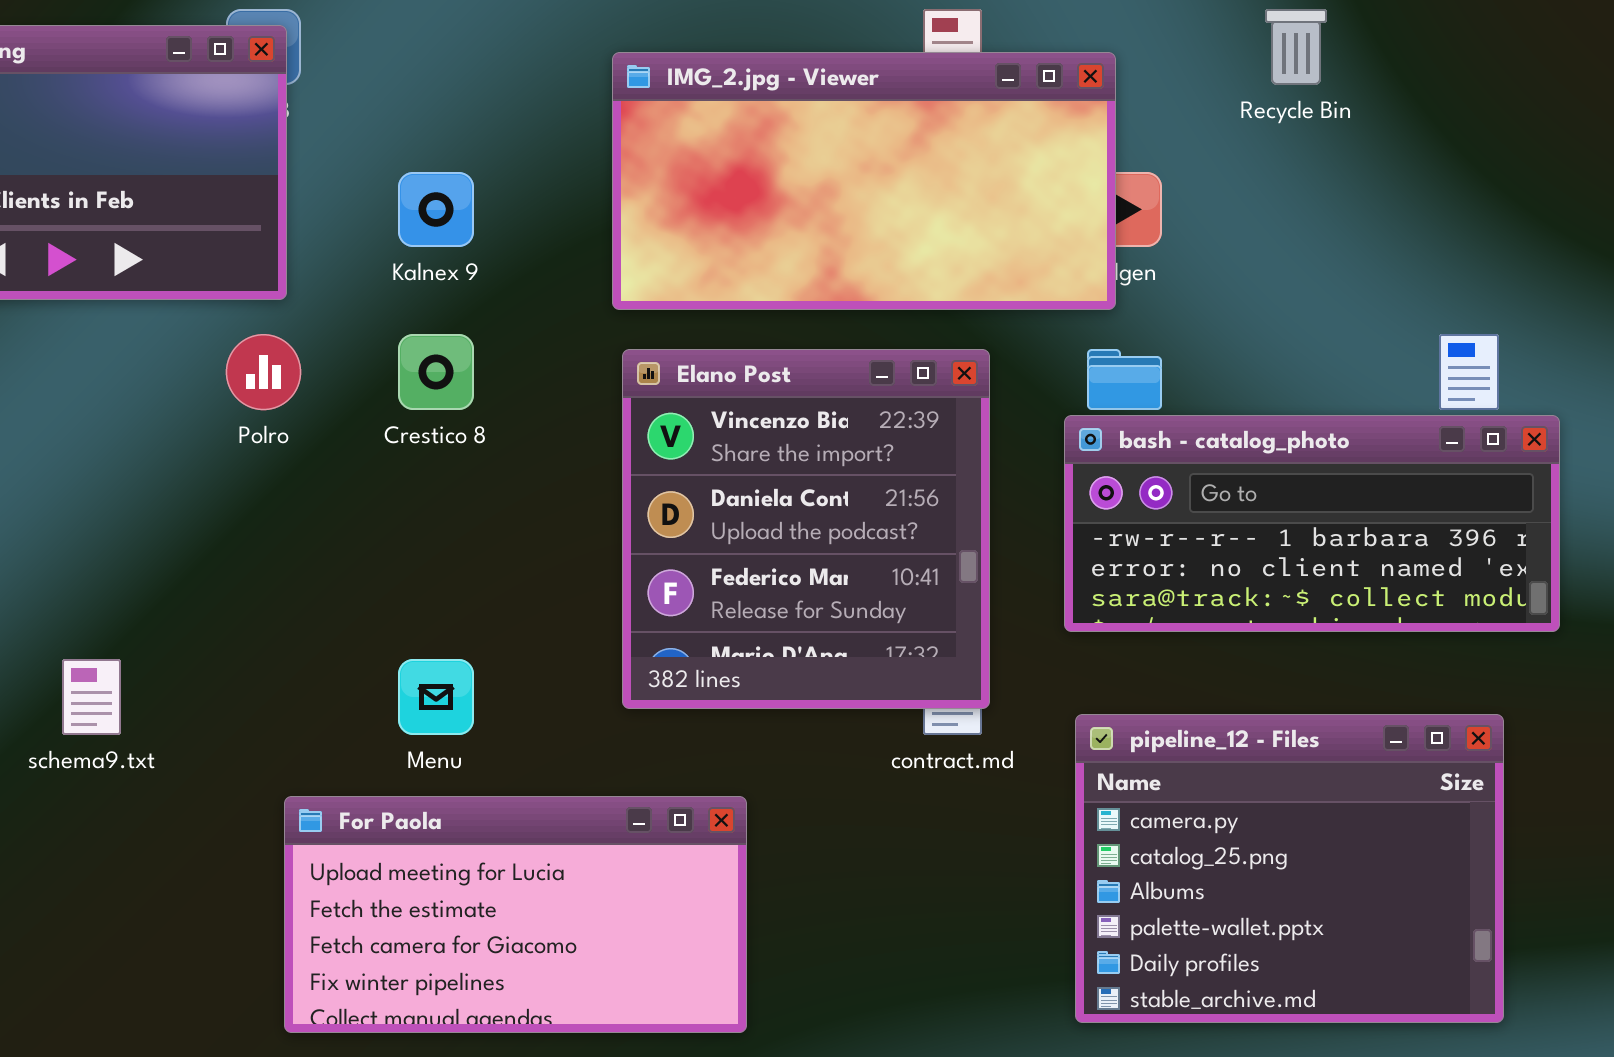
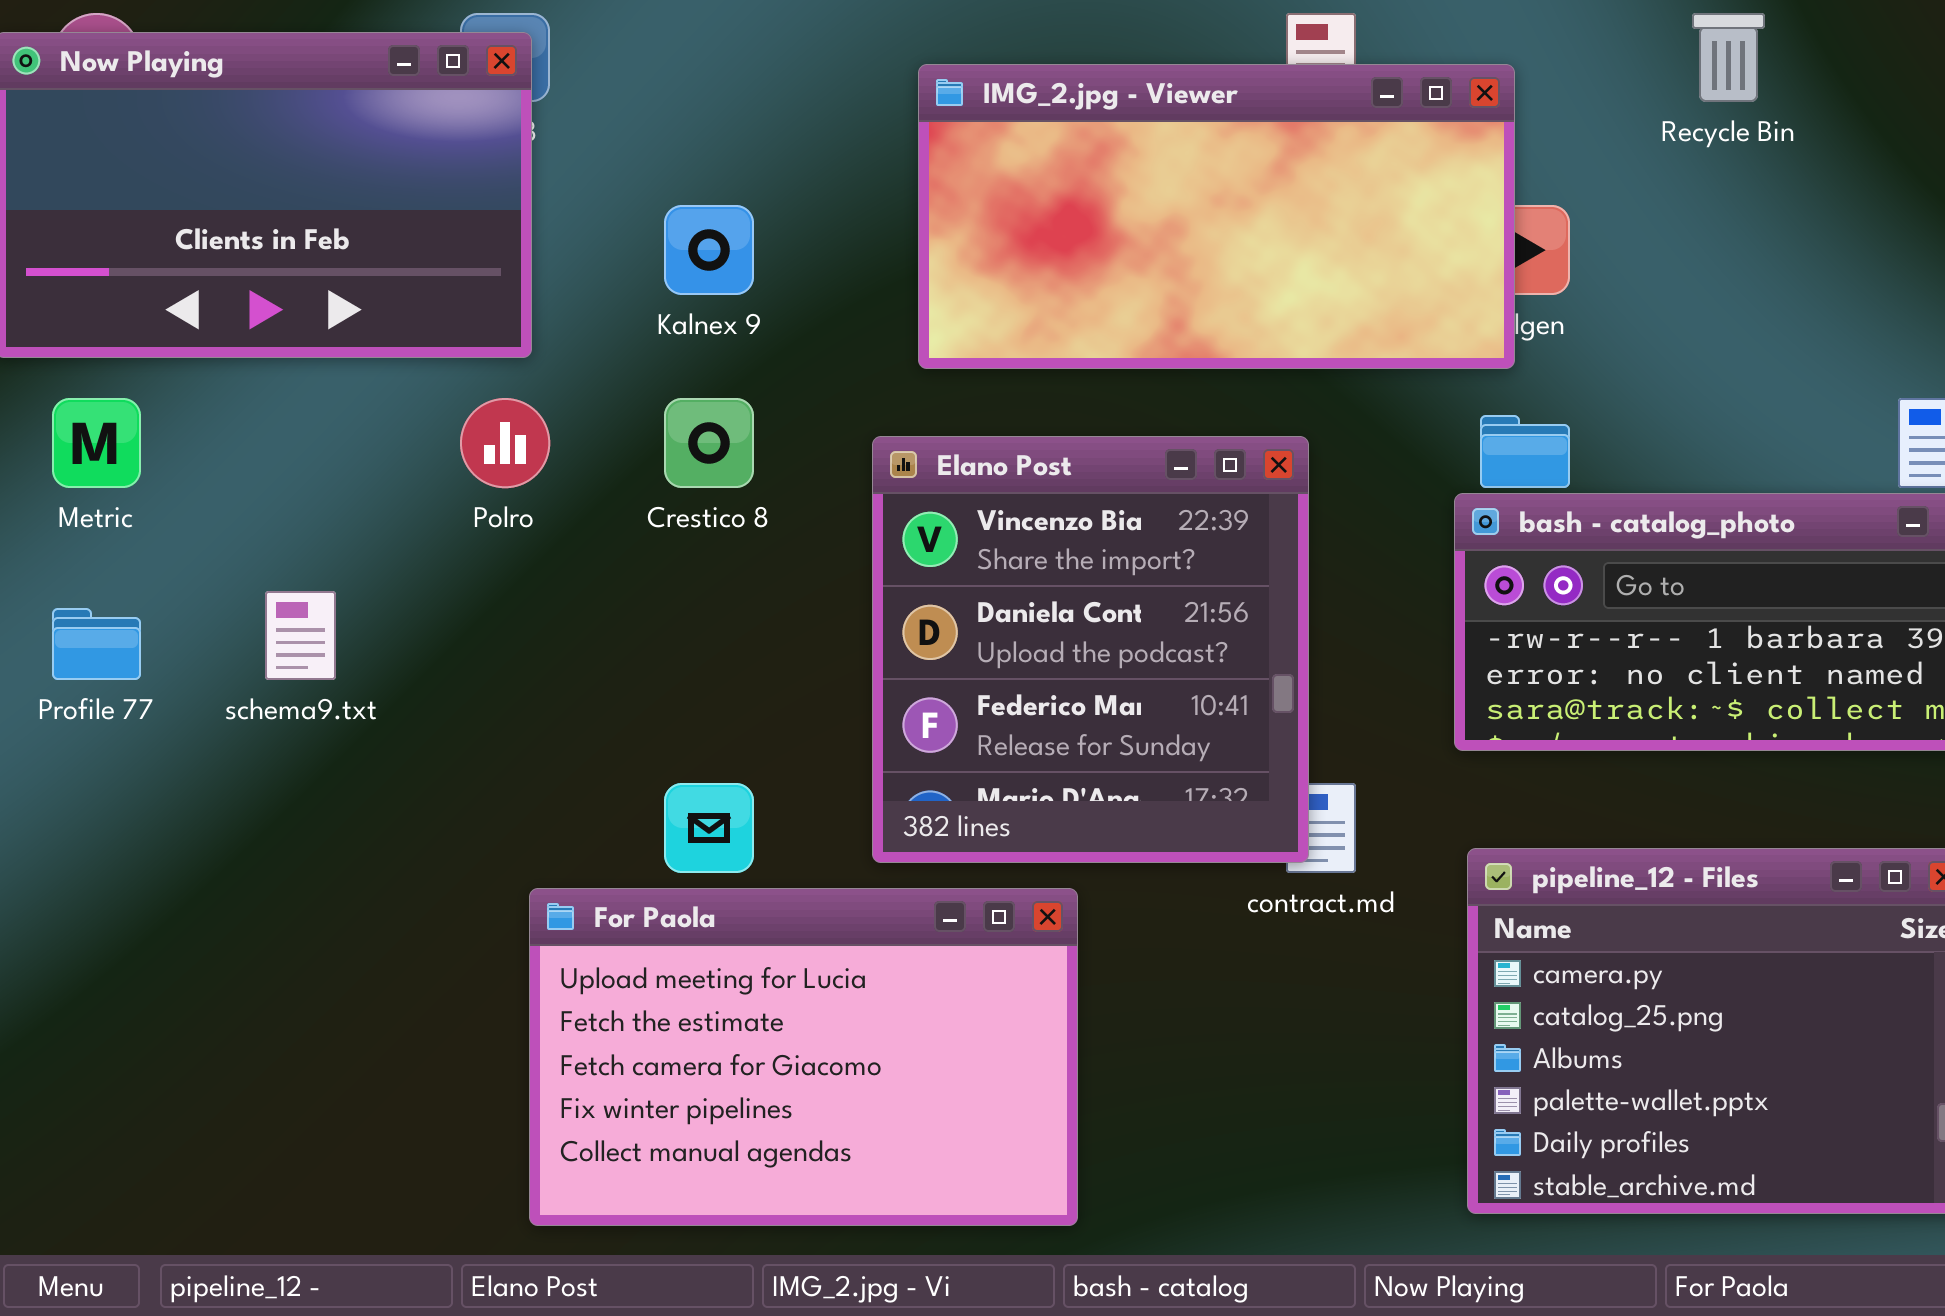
Elano Post: [622,349,990,709] -> [872,436,1309,863], moved
schema9.txt: [62,659,121,735] -> [265,591,336,680], moved
For Paola: [284,796,747,1033] -> [529,888,1078,1226], resized

